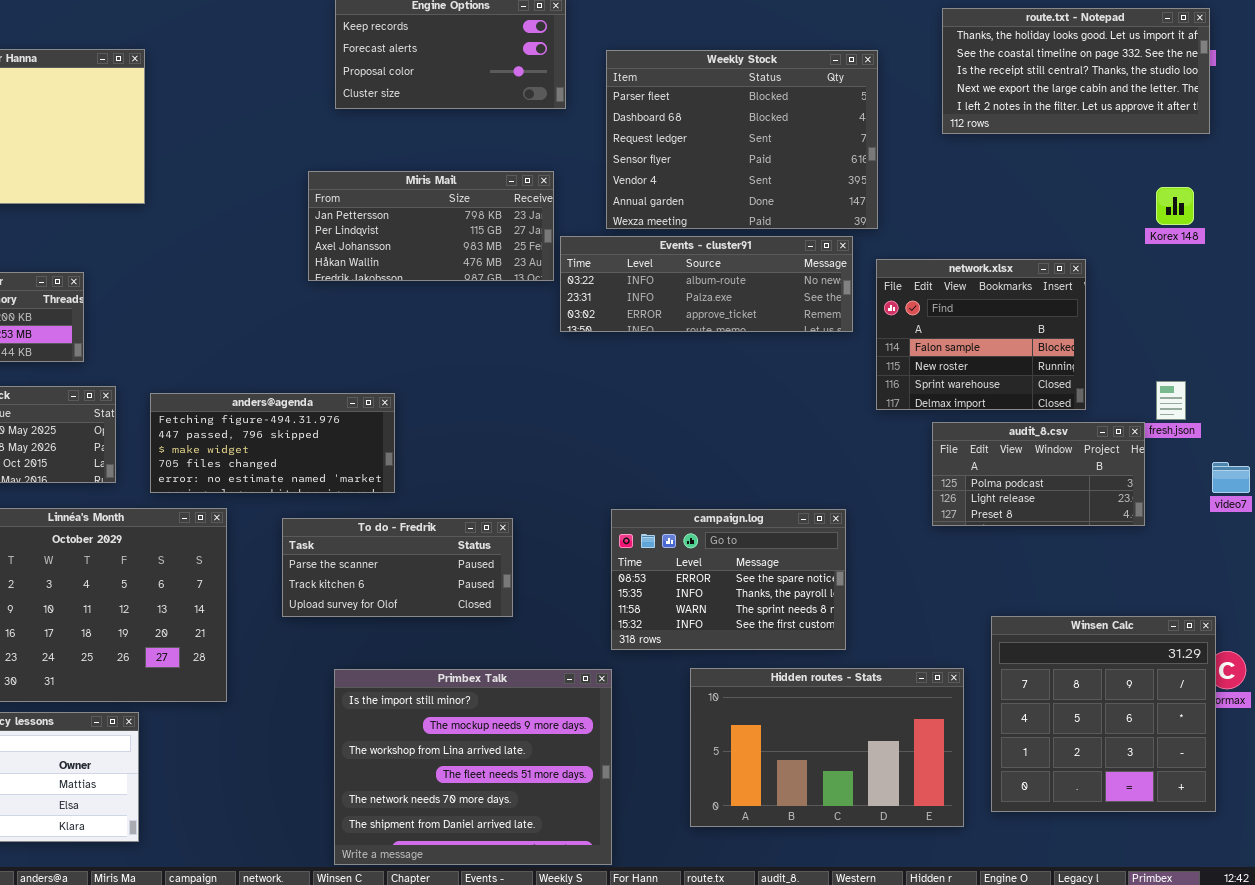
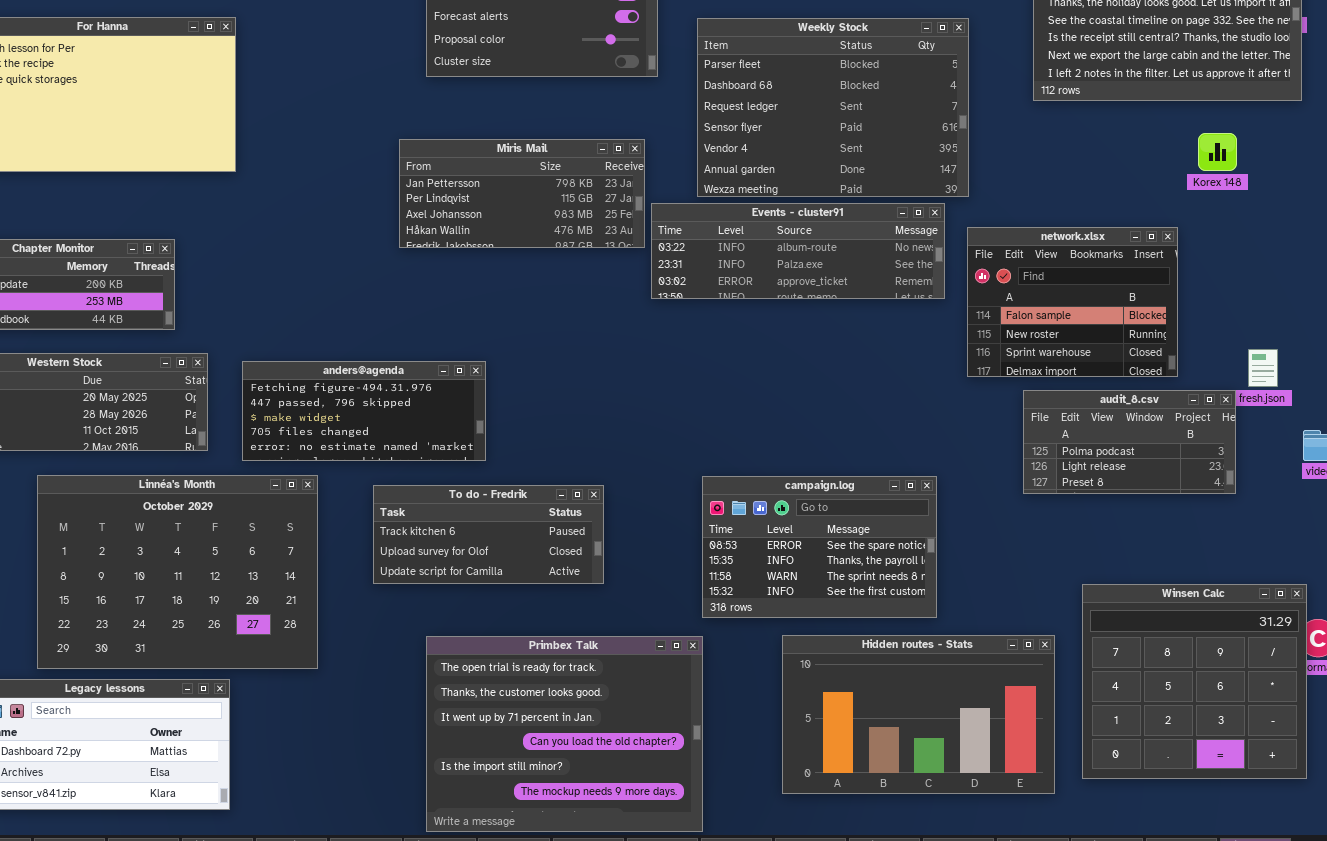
Korex 148: [1156,187,1194,225] -> [1198,133,1237,171], moved
To do - Fredrik: [282,518,513,617] -> [373,485,604,584], scrolled down 1 row
Primbex Talk: [334,669,612,865] -> [426,636,703,832], scrolled up 4 rows

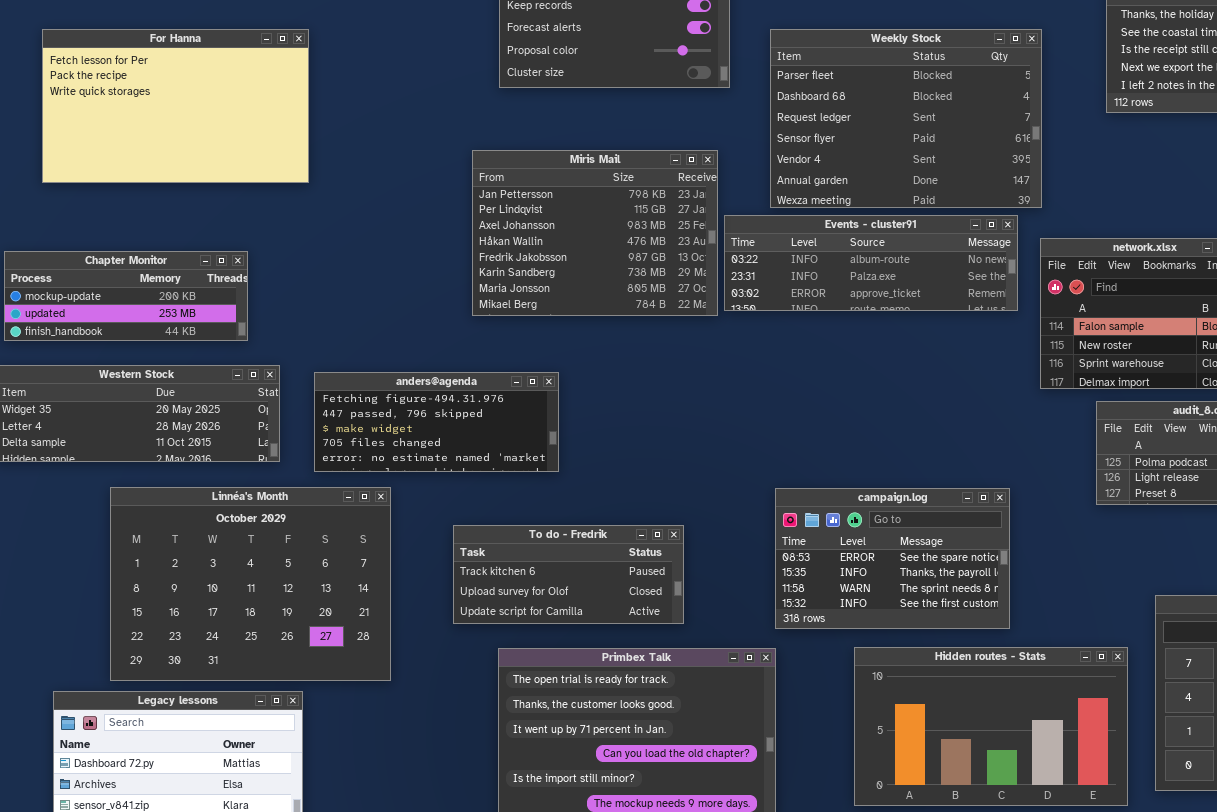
Miris Mail: [399,139,645,248] -> [472,150,718,316], resized
To do - Fredrik: [373,485,604,584] -> [453,525,684,624], moved

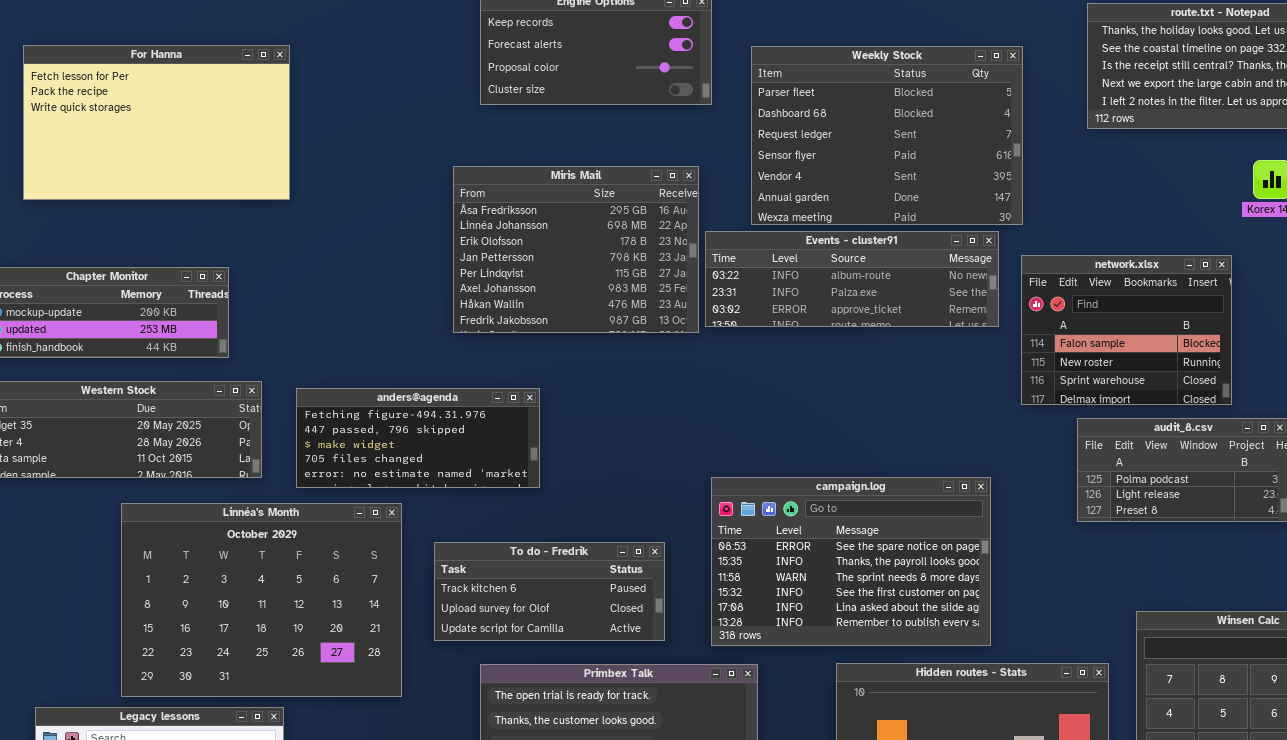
Miris Mail: [472,150,718,316] -> [453,166,699,333], scrolled up 3 rows
Linnéa's Month: [110,487,391,681] -> [121,503,402,697], moved
campaign.log: [775,488,1010,629] -> [711,477,991,646], resized

